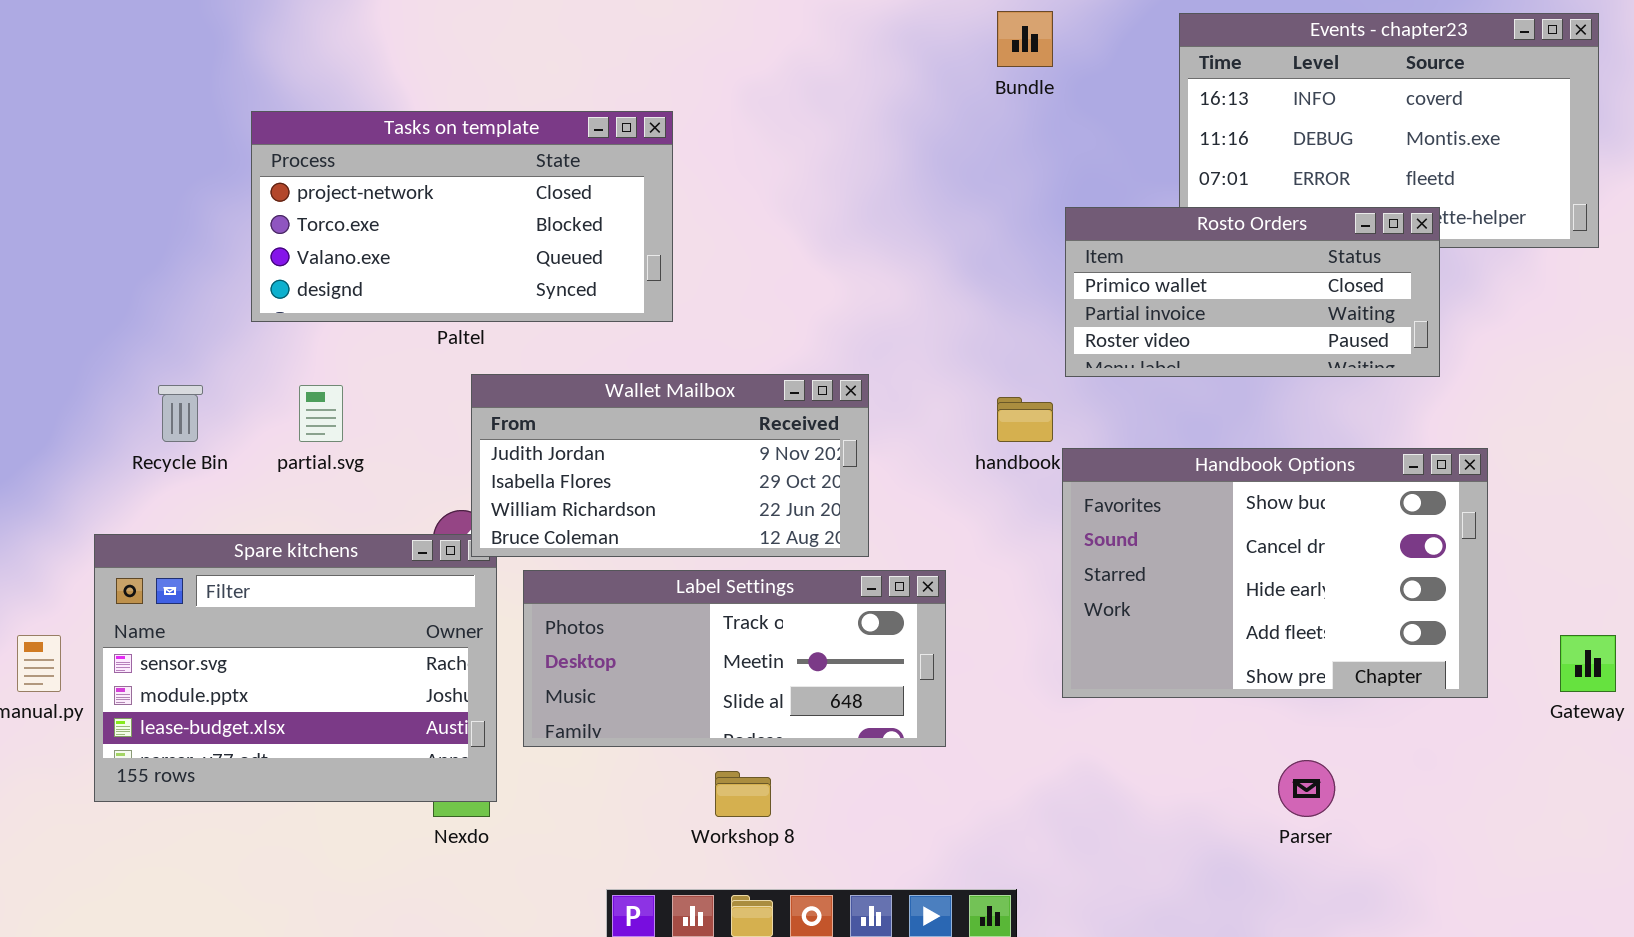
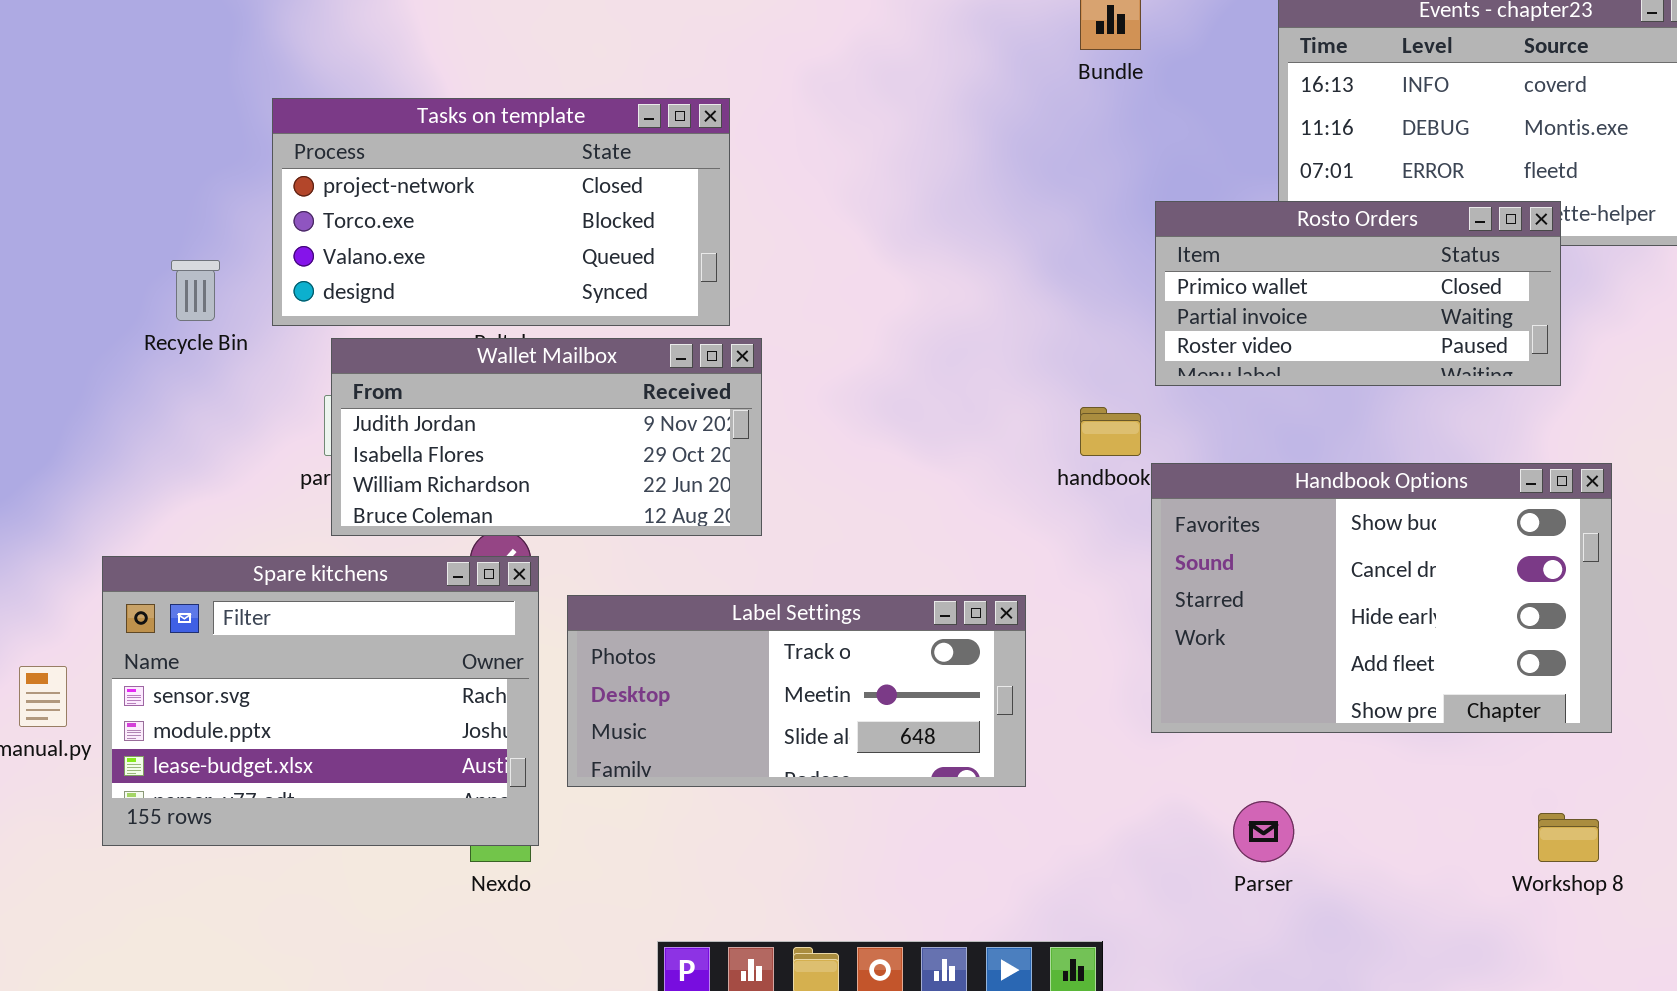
Wallet Mailbox: [471,374,869,557] -> [331,338,762,536], moved
Recycle Bin: [158,385,203,442] -> [171,260,220,321], moved
Parser: [1278,760,1335,817] -> [1233,801,1294,862], moved
Workshop 8: [715,771,771,817] -> [1538,813,1599,862], moved

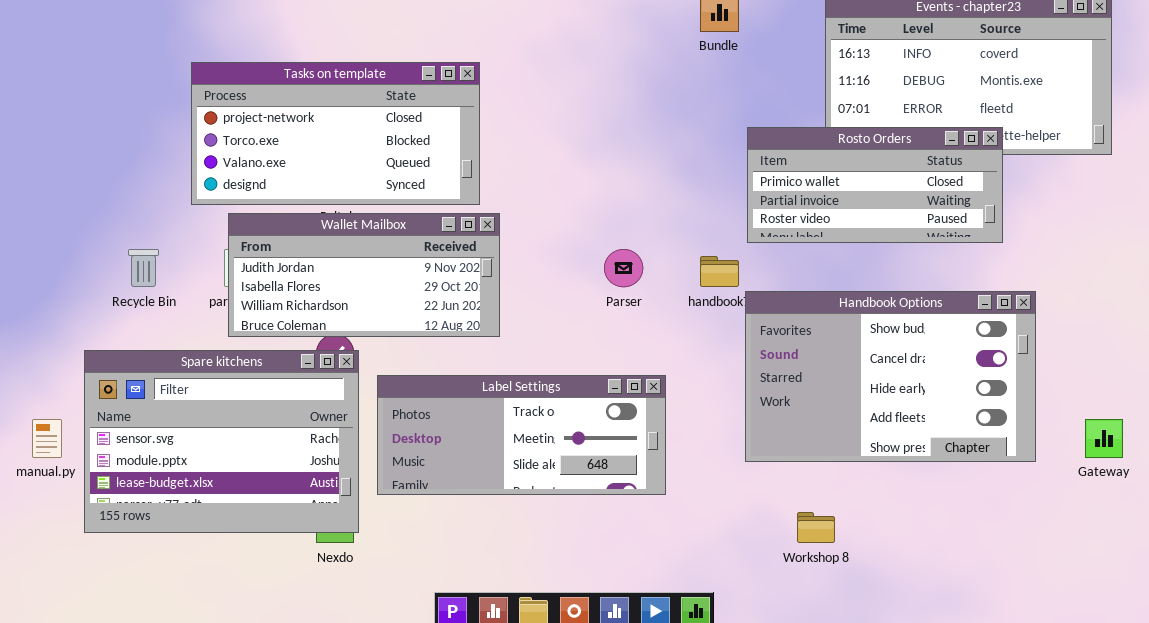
Recycle Bin: [171,260,220,321] -> [128,249,159,287], moved
Parser: [1233,801,1294,862] -> [604,249,643,287], moved
Workshop 8: [1538,813,1599,862] -> [797,512,835,543], moved

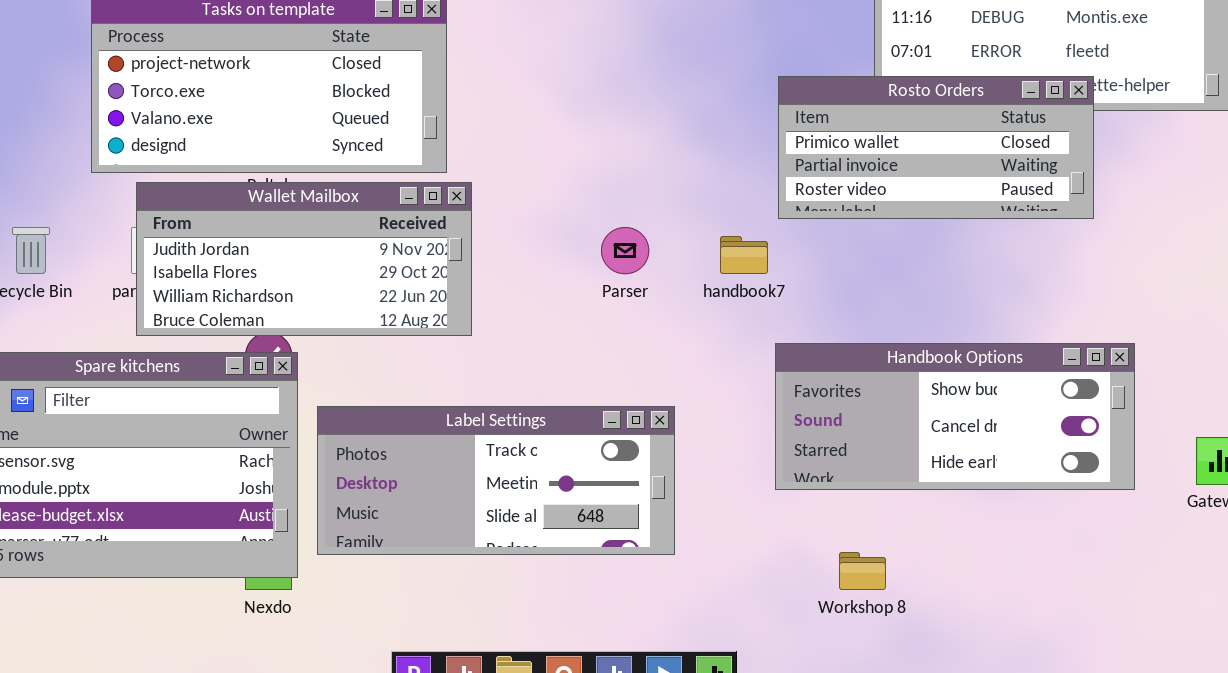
Handbook Options: [745,291,1036,462] -> [775,343,1135,490], resized
Label Settings: [377,375,666,495] -> [317,406,675,555], moved

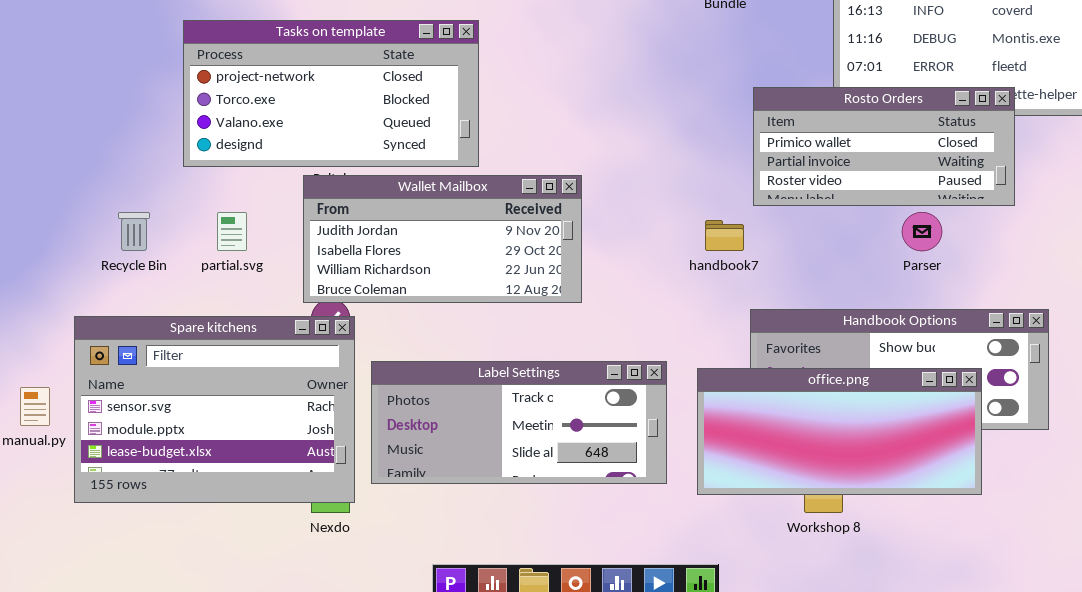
Wallet Mailbox: [136,182,472,336] -> [303,175,582,303], moved
Parser: [601,227,649,274] -> [902,212,942,251], moved
office.png: none -> [697,368,982,495], opened

